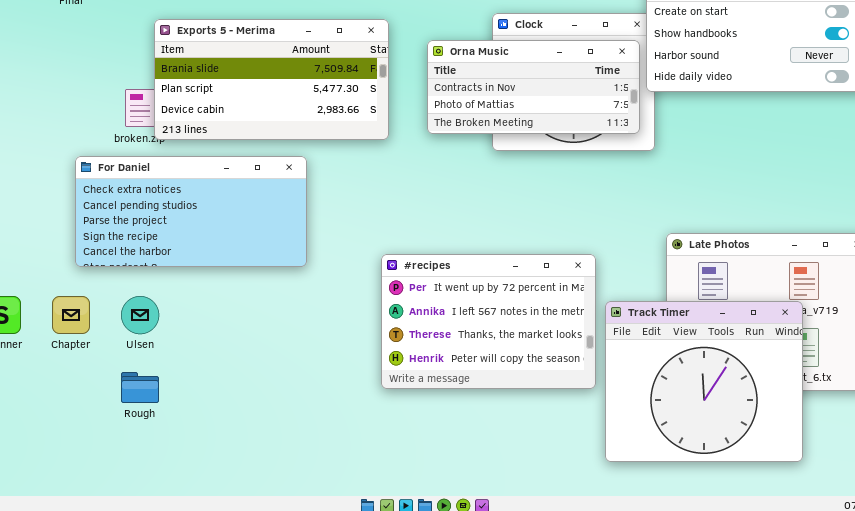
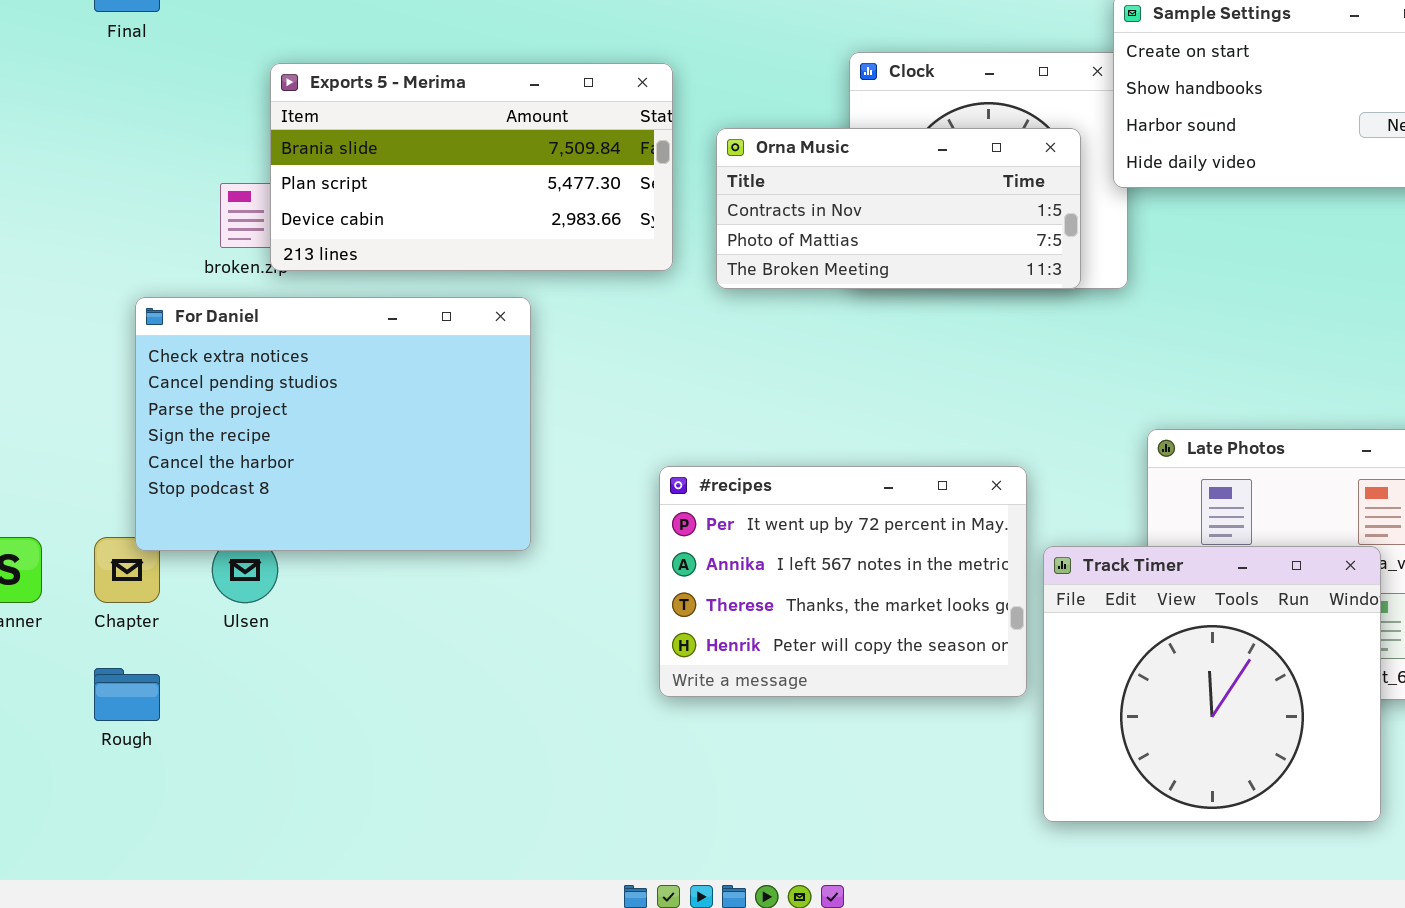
Orna Music: [427,40,640,134] -> [716,128,1081,289], moved
For Daniel: [75,156,307,267] -> [135,297,531,551], resized
Rough: [121,372,159,403] -> [94,668,160,721], moved

